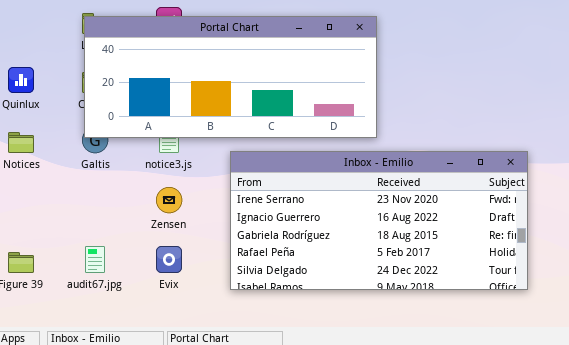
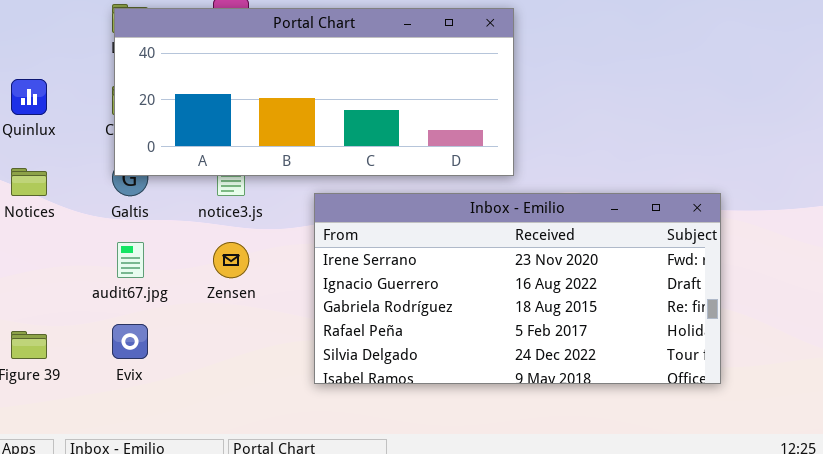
audit67.jpg: [85,246,105,273] -> [117,242,144,278], moved
Evix: [156,246,182,273] -> [112,324,148,359], moved

